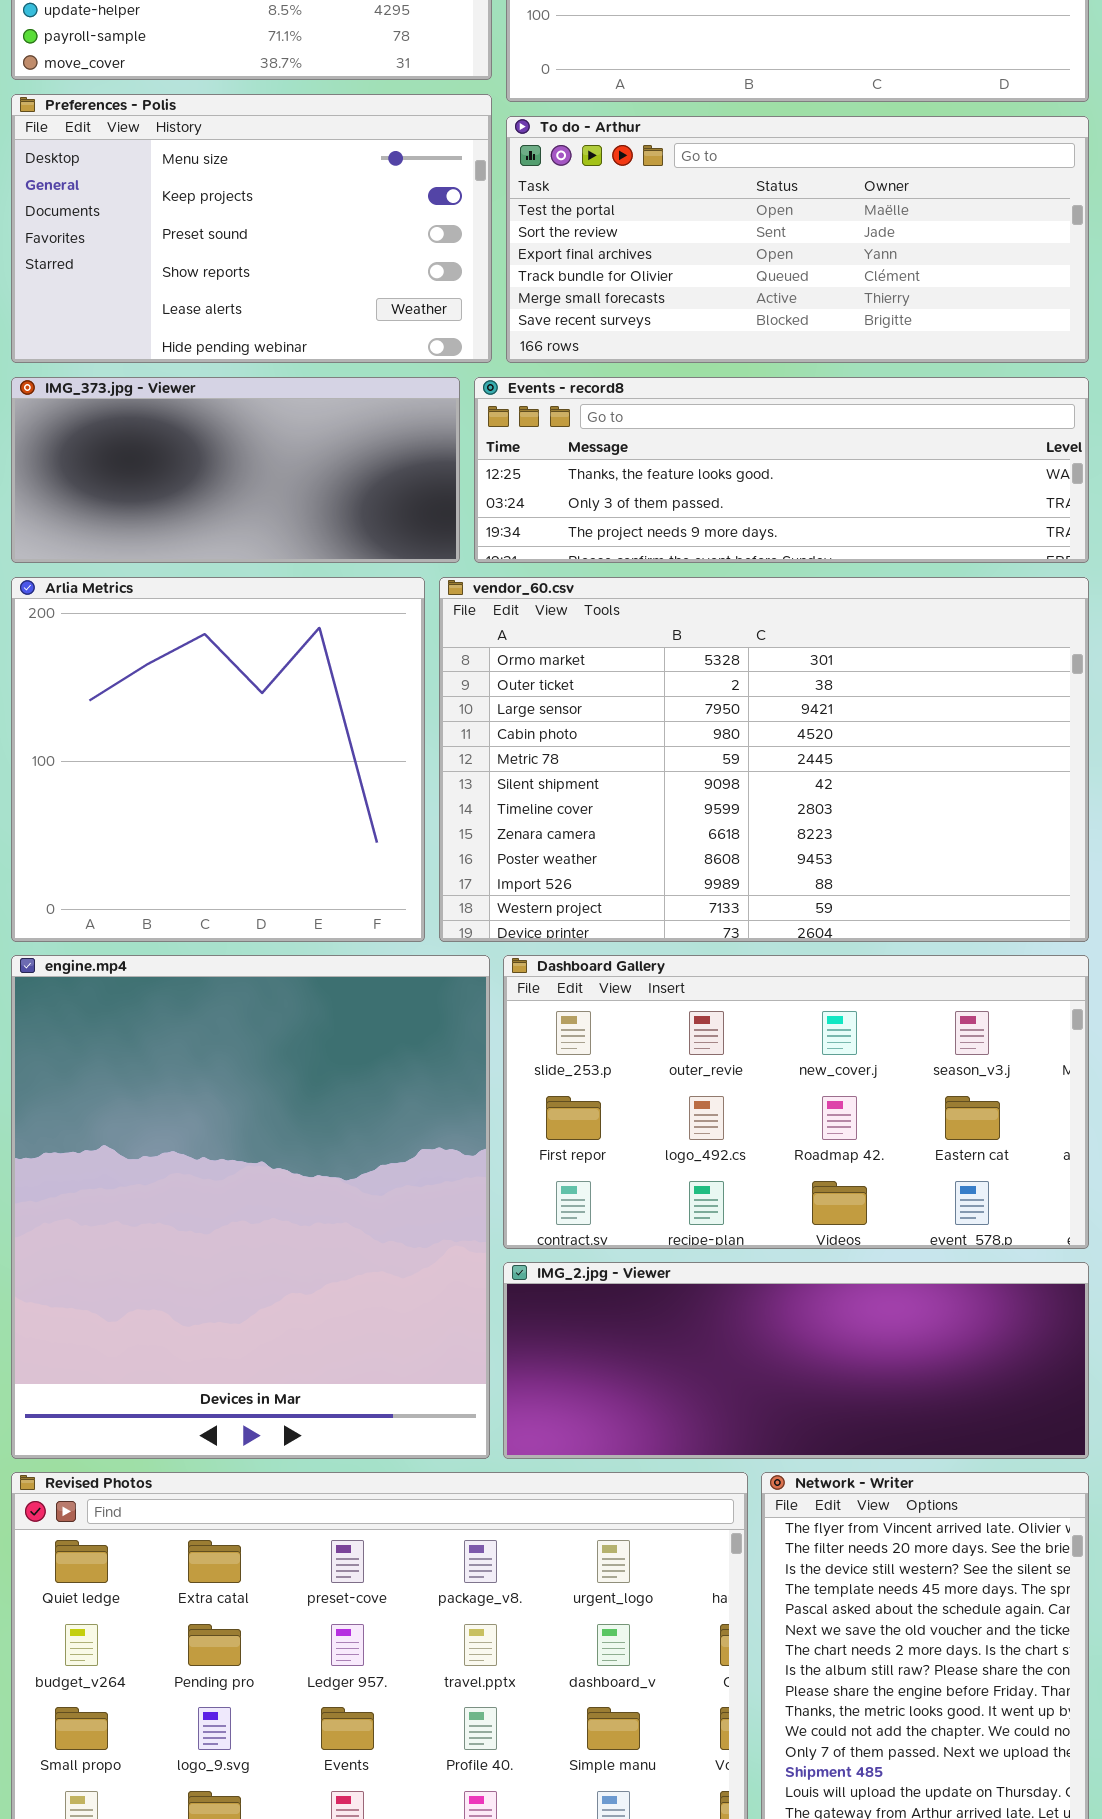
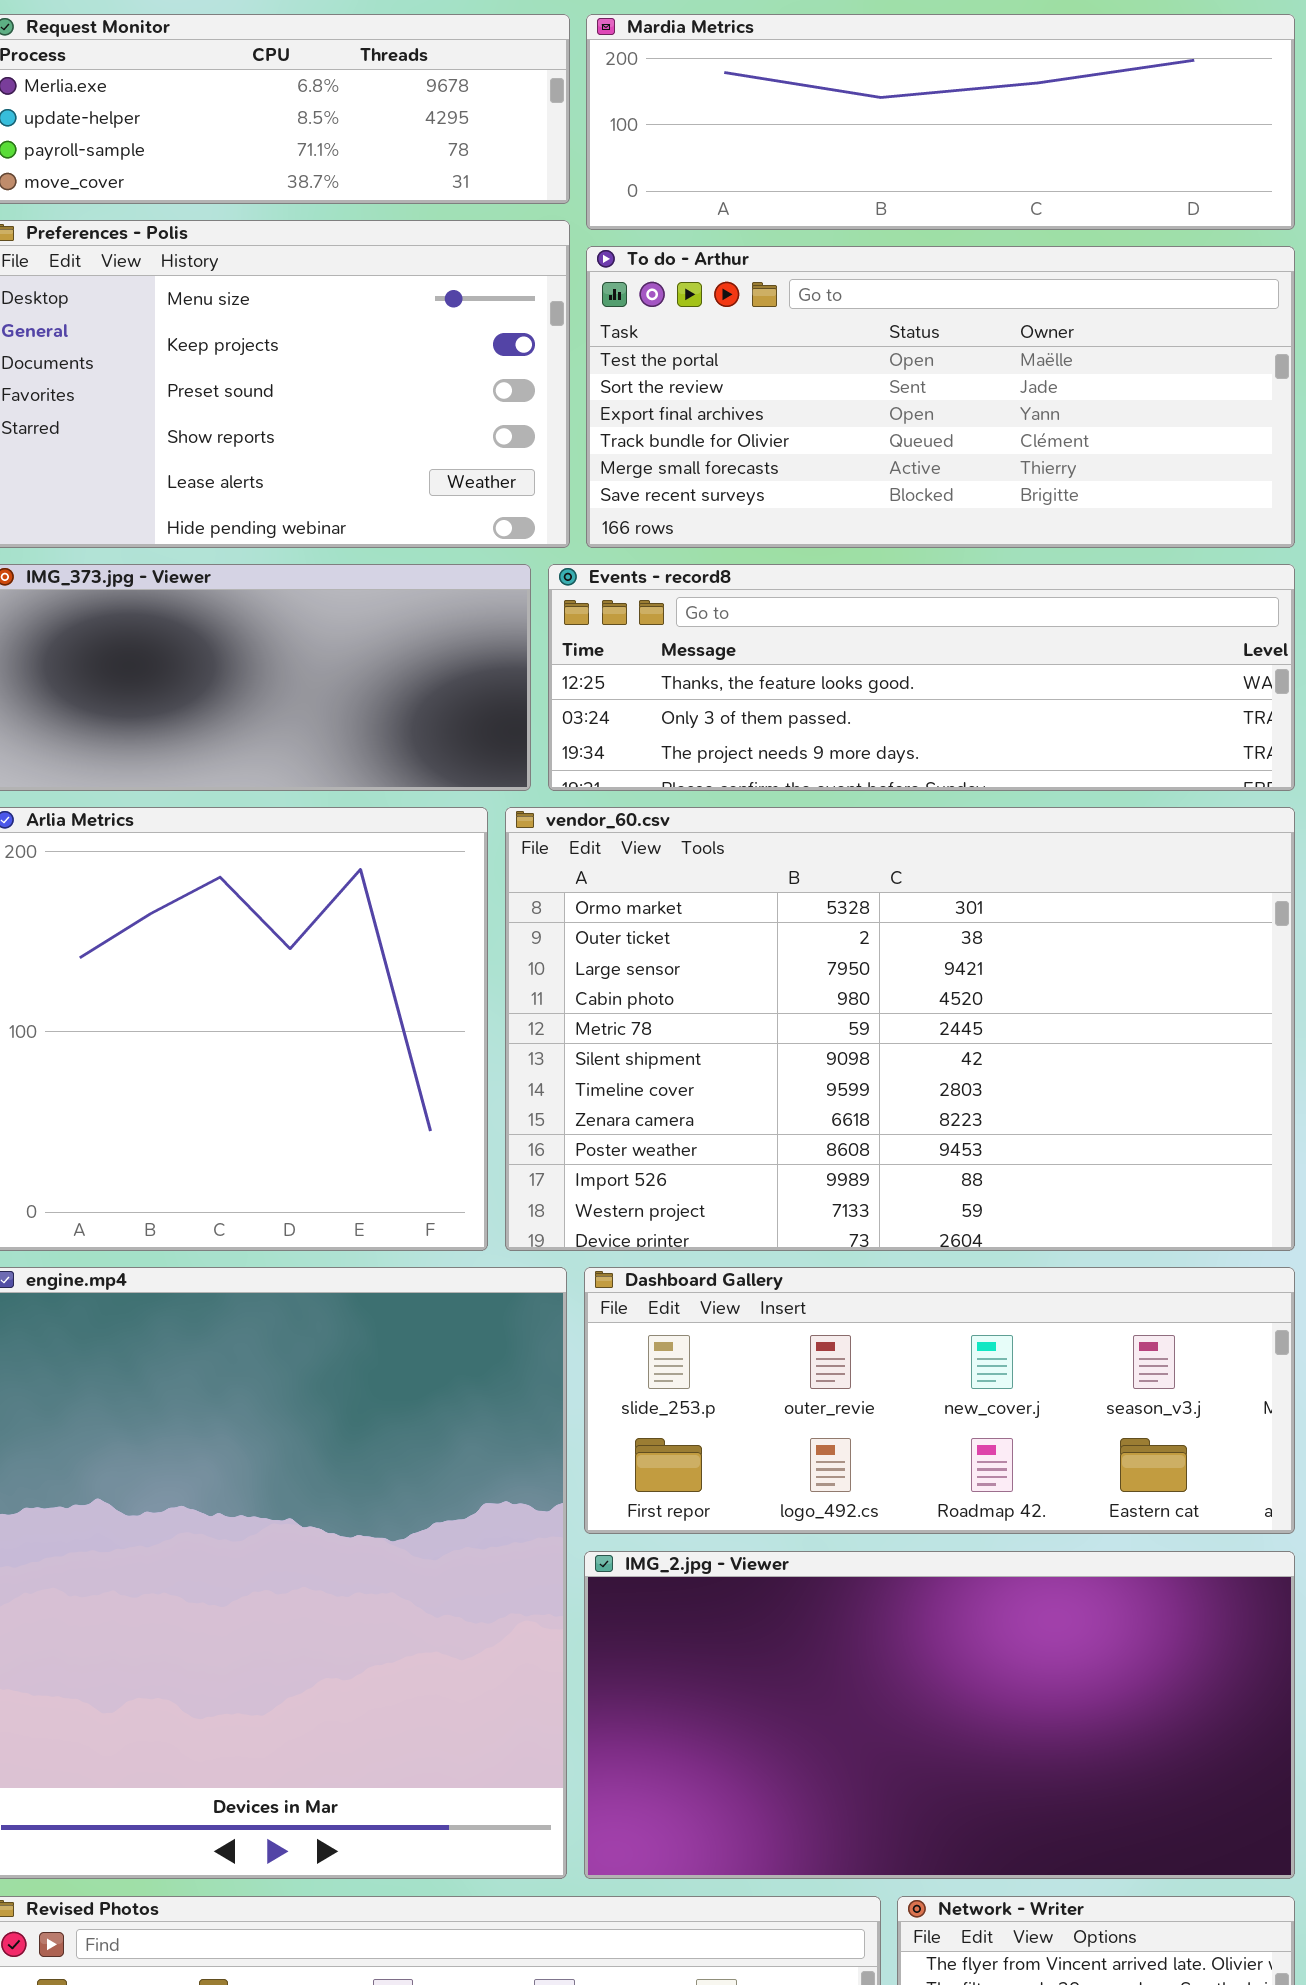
Dashboard Gallery: [503,955,1089,1249] -> [584,1267,1295,1534], resized
IMG_2.jpg - Viewer: [503,1262,1089,1459] -> [584,1551,1295,1879], resized

